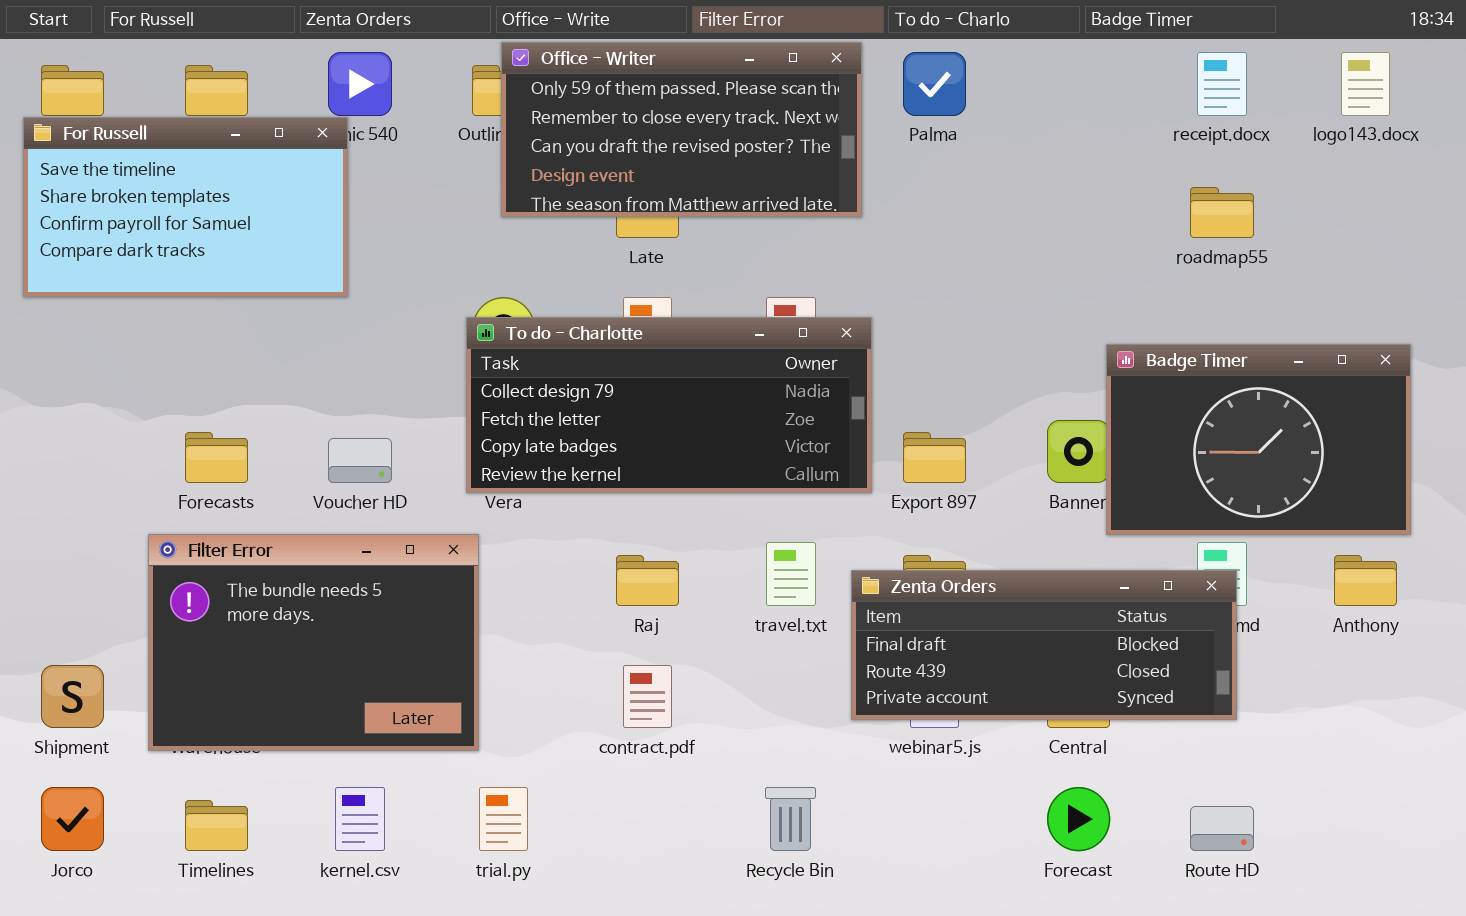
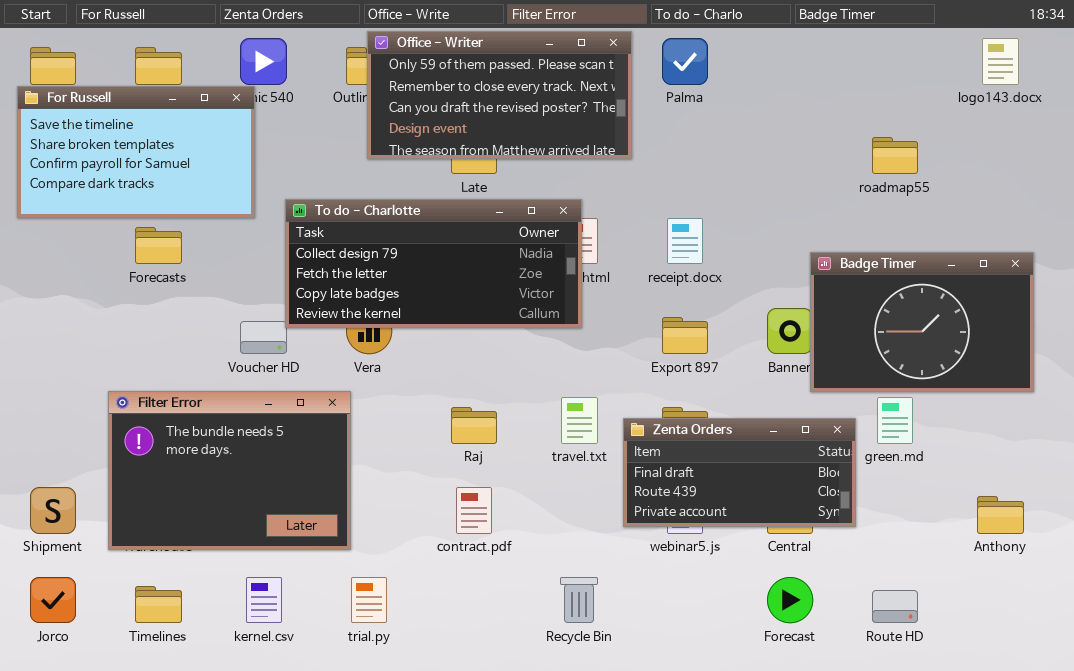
receipt.docx: [1197,52,1247,116] -> [667,218,703,264], moved
To do - Charlotte: [466,317,872,493] -> [285,199,582,328], moved
Forecasts: [185,432,248,483] -> [135,227,182,264], moved
Anthony: [1334,555,1397,606] -> [977,496,1024,534], moved
Zenta Orders: [851,570,1237,720] -> [623,418,856,527], resized

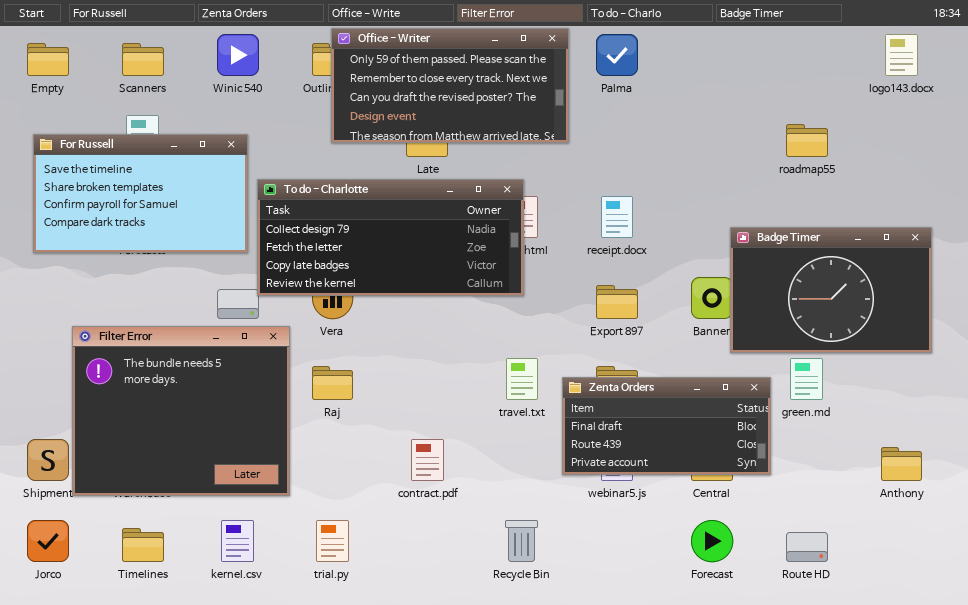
For Russell: [17,86,255,218] -> [33,134,248,253], moved
Filter Error: [108,391,351,550] -> [72,326,290,496], moved, resized
Raj: [451,407,497,444] -> [312,366,353,400], moved

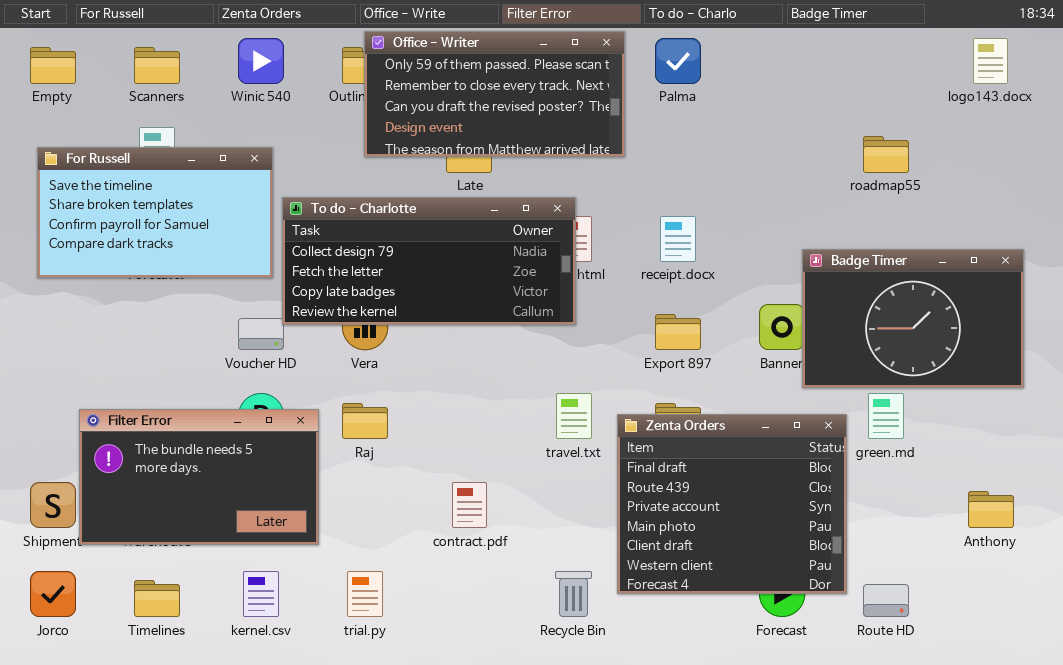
Filter Error: [72,326,290,496] -> [79,409,319,545], resized
Zenta Orders: [562,377,771,475] -> [617,414,847,594], resized

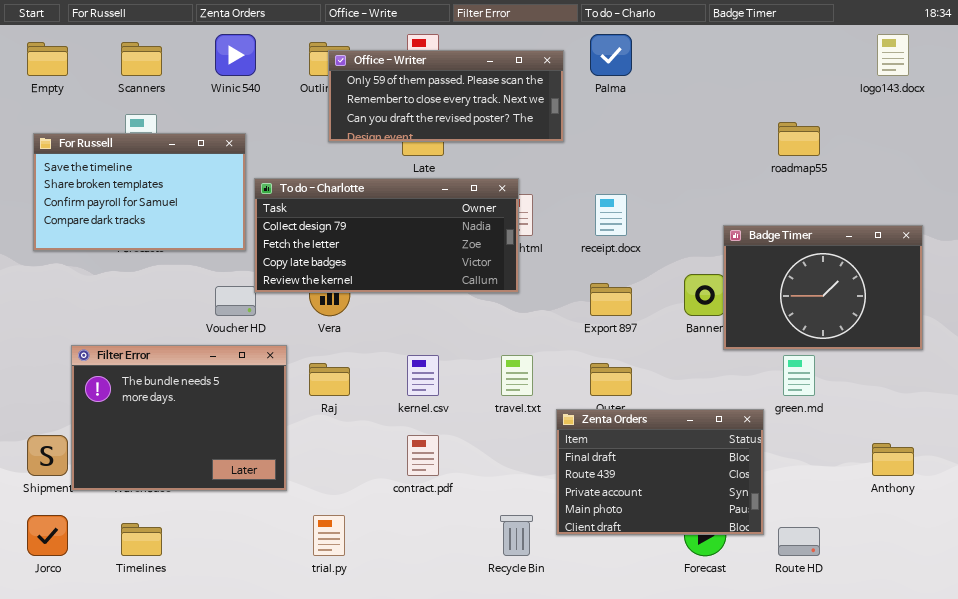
Office - Writer: [364,31,625,157] -> [328,50,564,142], resized
Filter Error: [79,409,319,545] -> [71,345,287,491], resized
Zenta Orders: [617,414,847,594] -> [556,409,764,535], resized
kernel.csv: [243,571,279,617] -> [407,355,439,396], moved

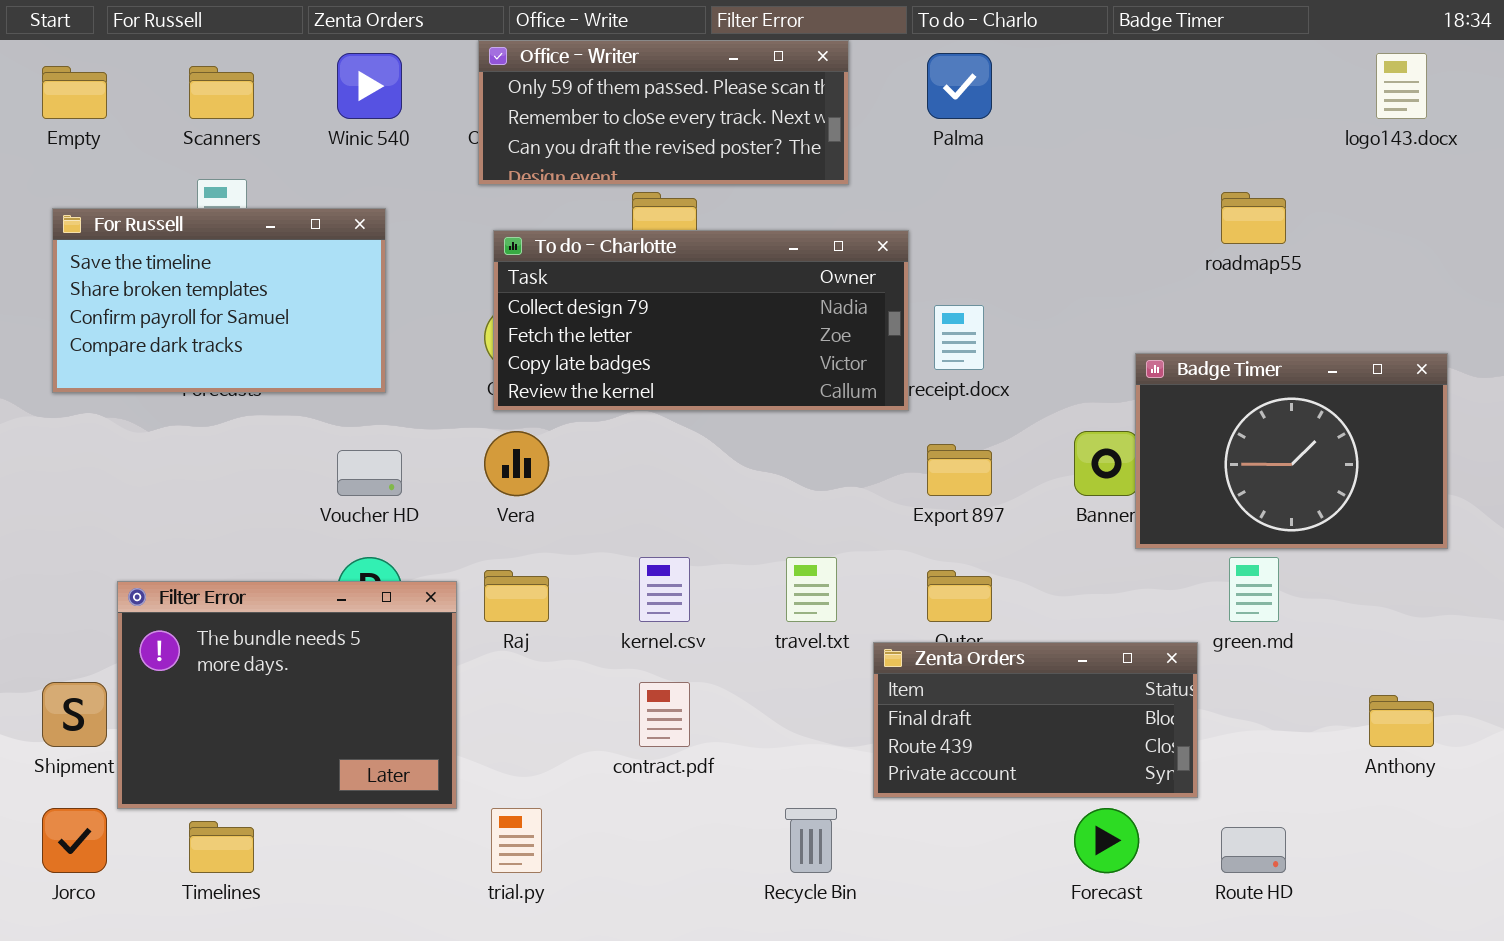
Office - Writer: [328,50,564,142] -> [478,40,849,185], moved
To do - Charlotte: [254,178,519,293] -> [493,230,909,411], moved
Filter Error: [71,345,287,491] -> [117,581,457,809], moved
Zenta Orders: [556,409,764,535] -> [873,642,1198,798], resized

